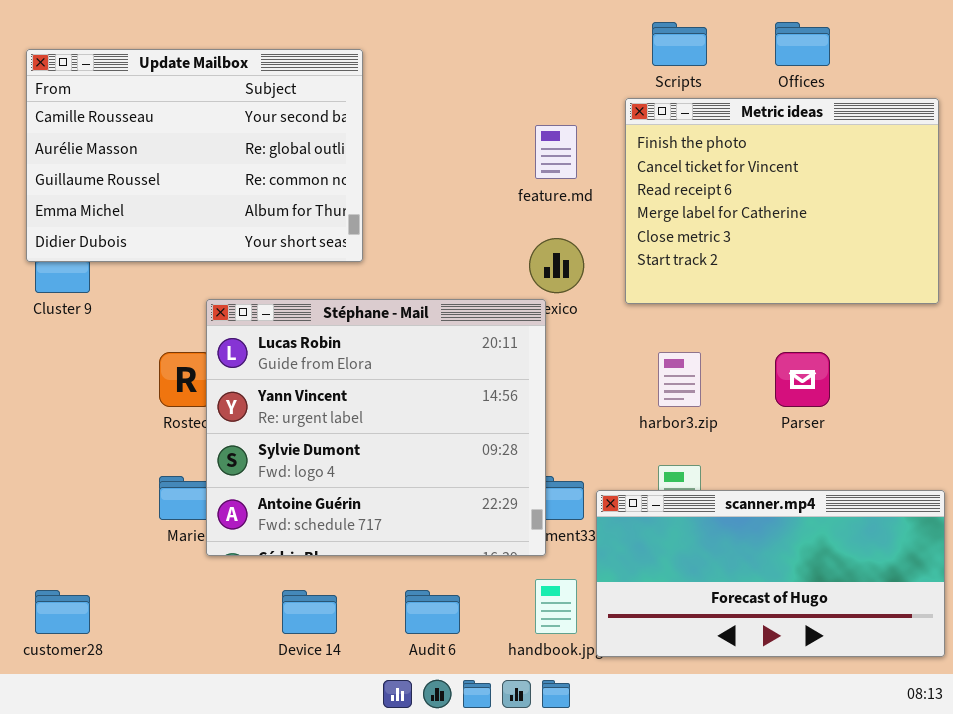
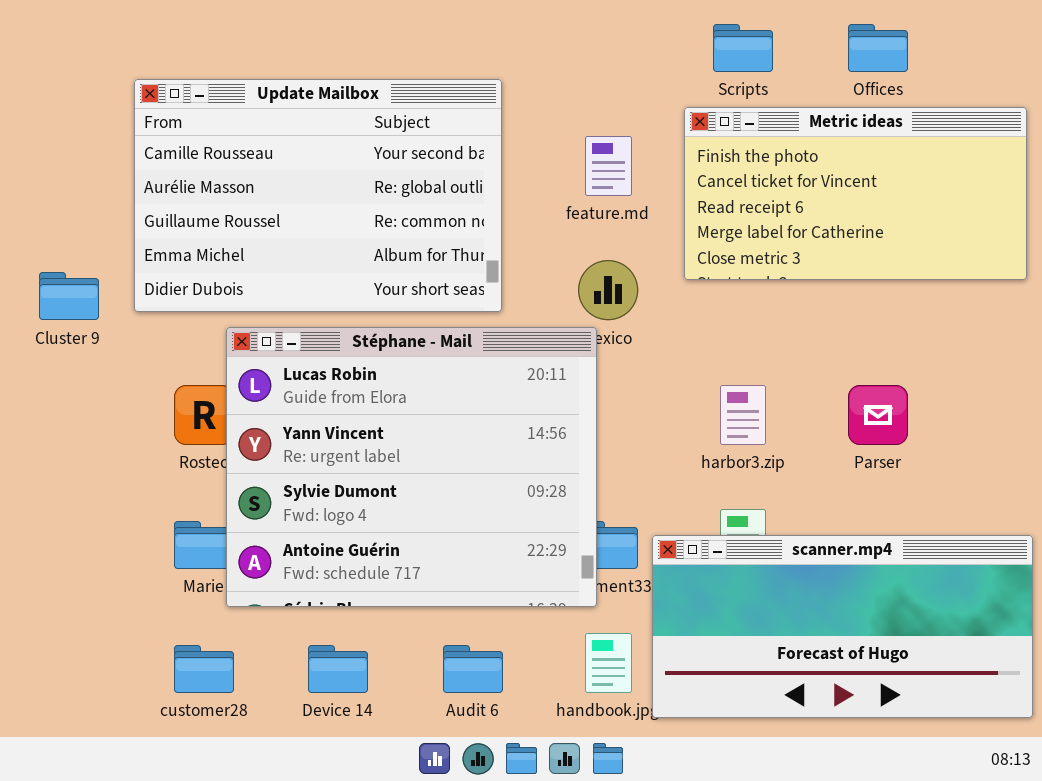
Update Mailbox: [26,49,363,262] -> [134,79,502,312], moved
Metric ideas: [625,98,939,304] -> [684,107,1027,280], resized
customer28: [35,590,90,634] -> [174,645,234,693], moved

